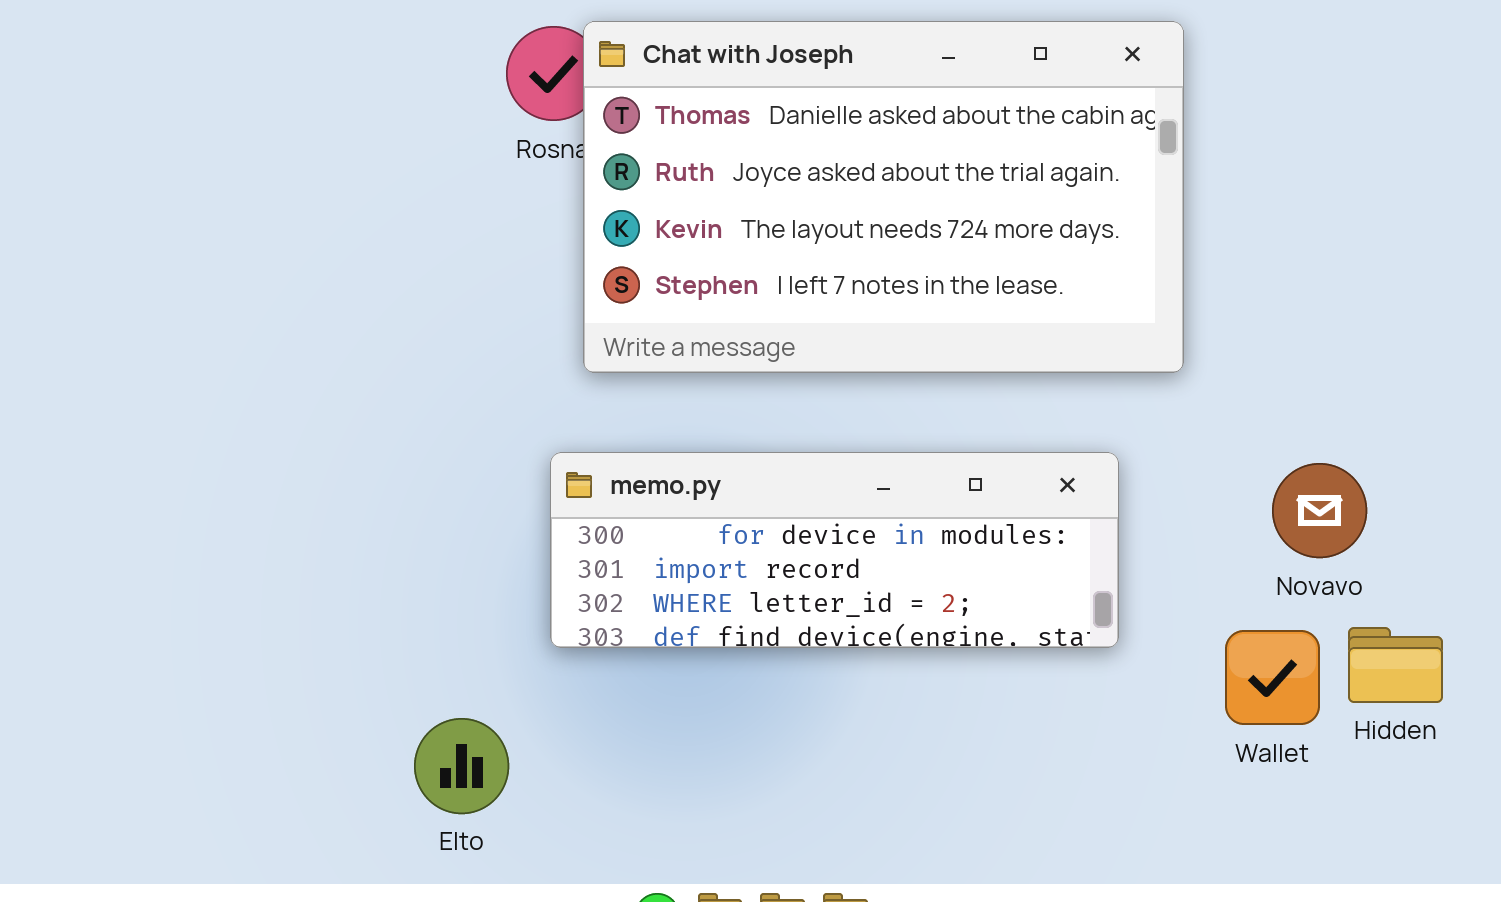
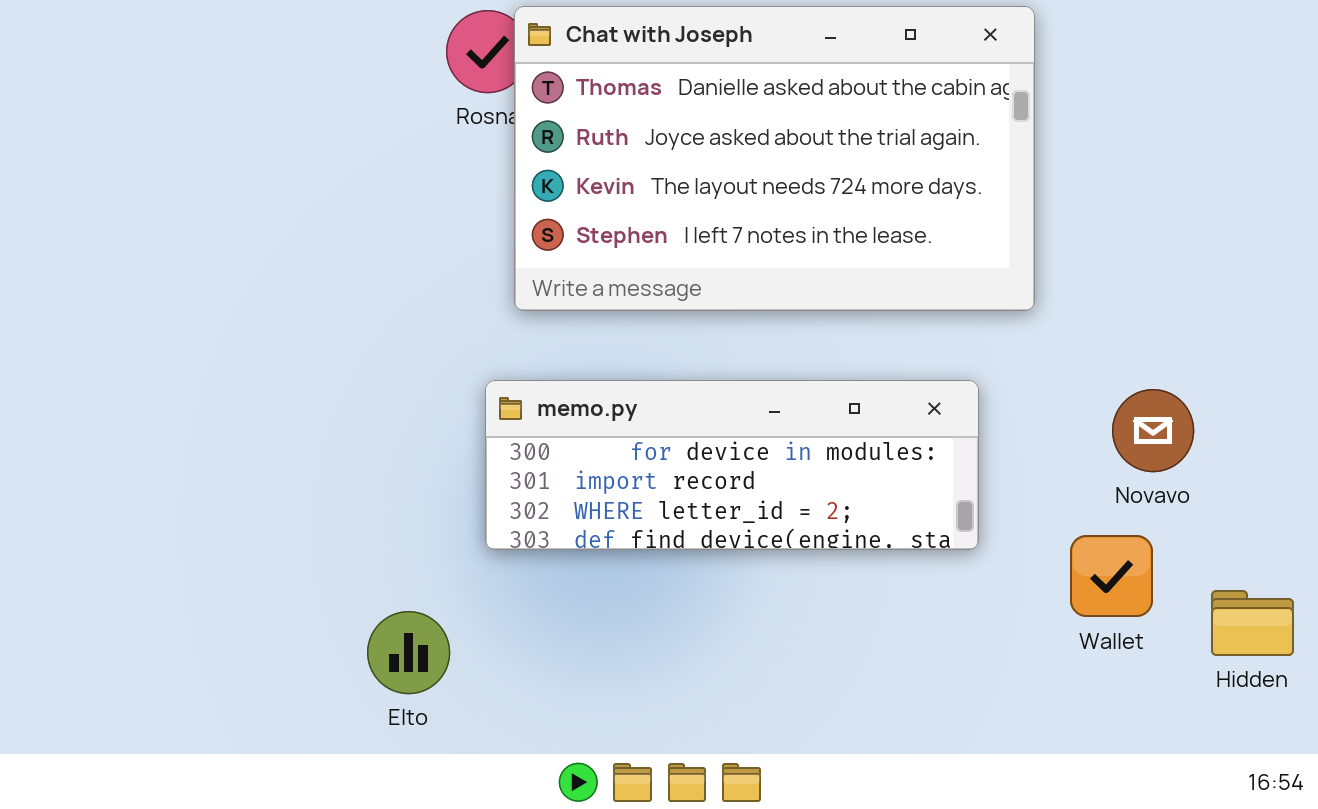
Hidden: [1348,627,1443,703] -> [1211,590,1294,656], moved

